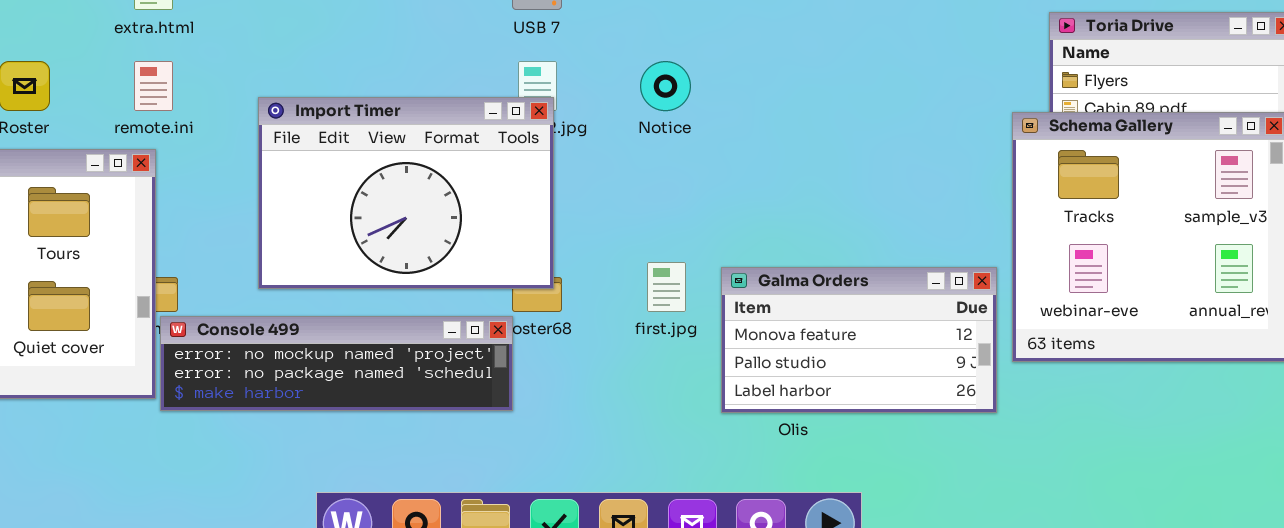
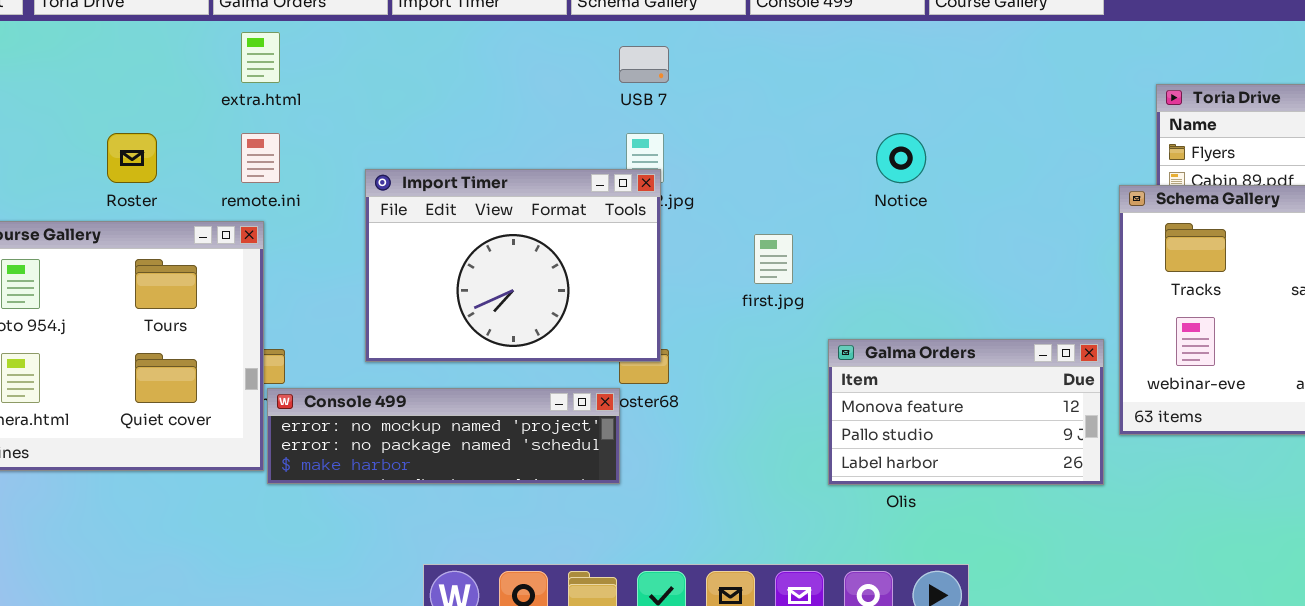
Notice: [640,61,691,111] -> [876,133,926,183], moved
first.jpg: [647,262,686,312] -> [754,234,793,284], moved

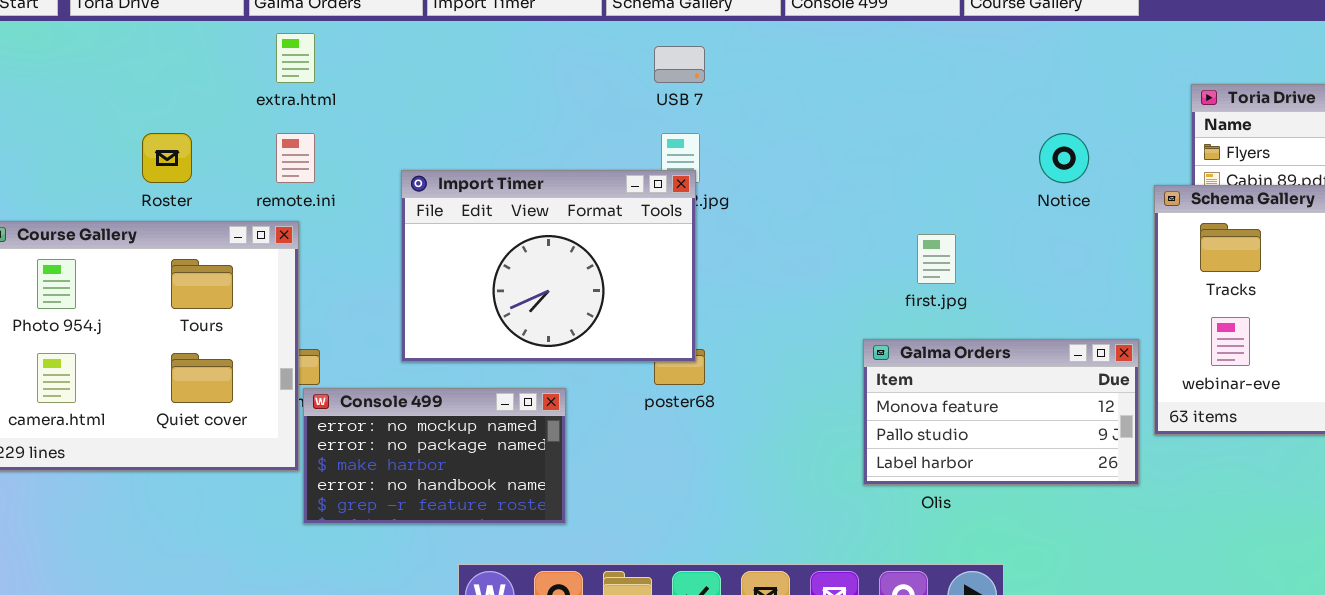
Notice: [876,133,926,183] -> [1039,133,1089,183], moved
first.jpg: [754,234,793,284] -> [917,234,956,284], moved
Console 499: [267,388,620,484] -> [303,388,566,524], resized

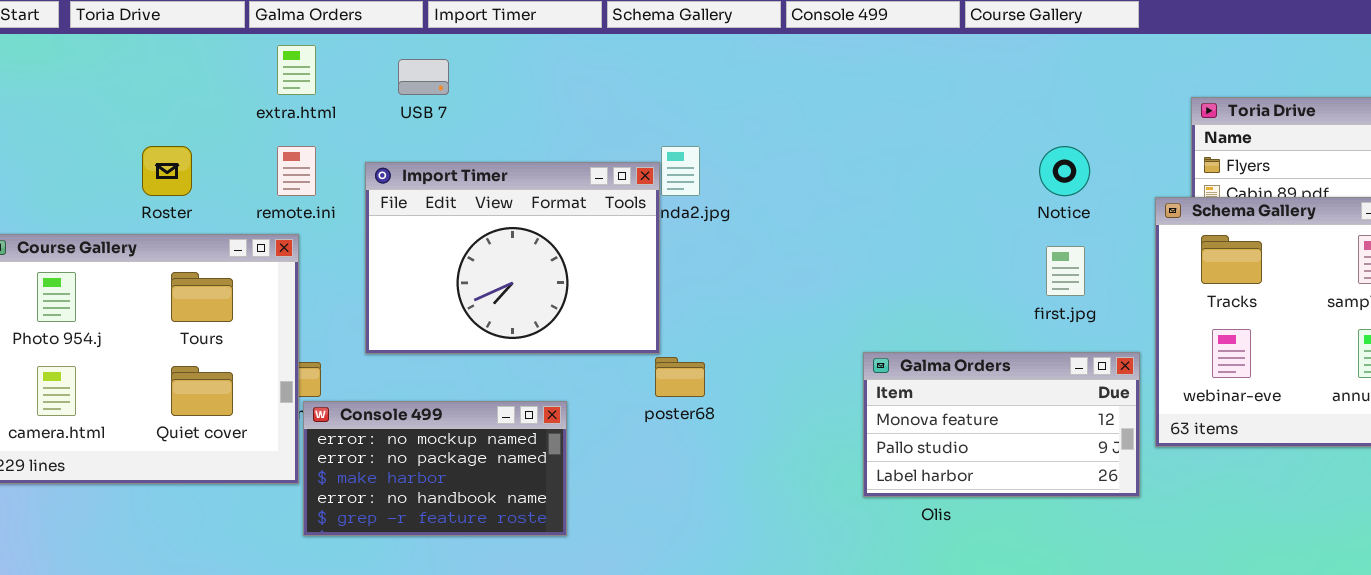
USB 7: [654,46,705,83] -> [398,59,449,95], moved
Import Timer: [401,170,696,362] -> [365,162,660,354], moved
first.jpg: [917,234,956,284] -> [1046,246,1085,296], moved

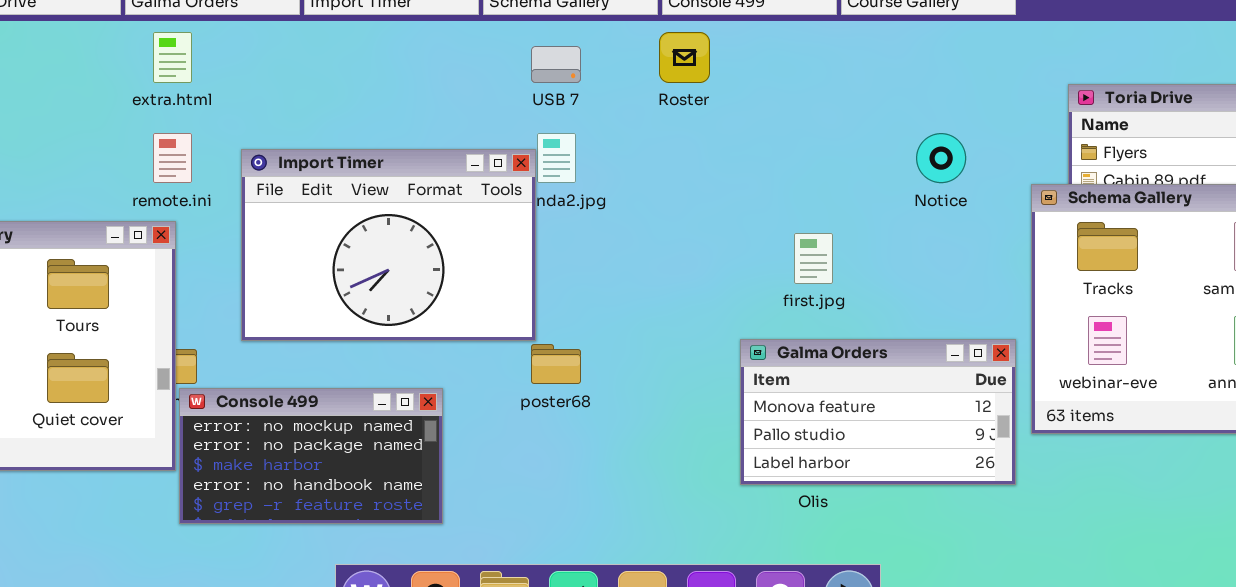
USB 7: [398,59,449,95] -> [531,46,581,83], moved
Roster: [142,146,192,196] -> [659,32,710,83], moved
first.jpg: [1046,246,1085,296] -> [794,233,833,284], moved

